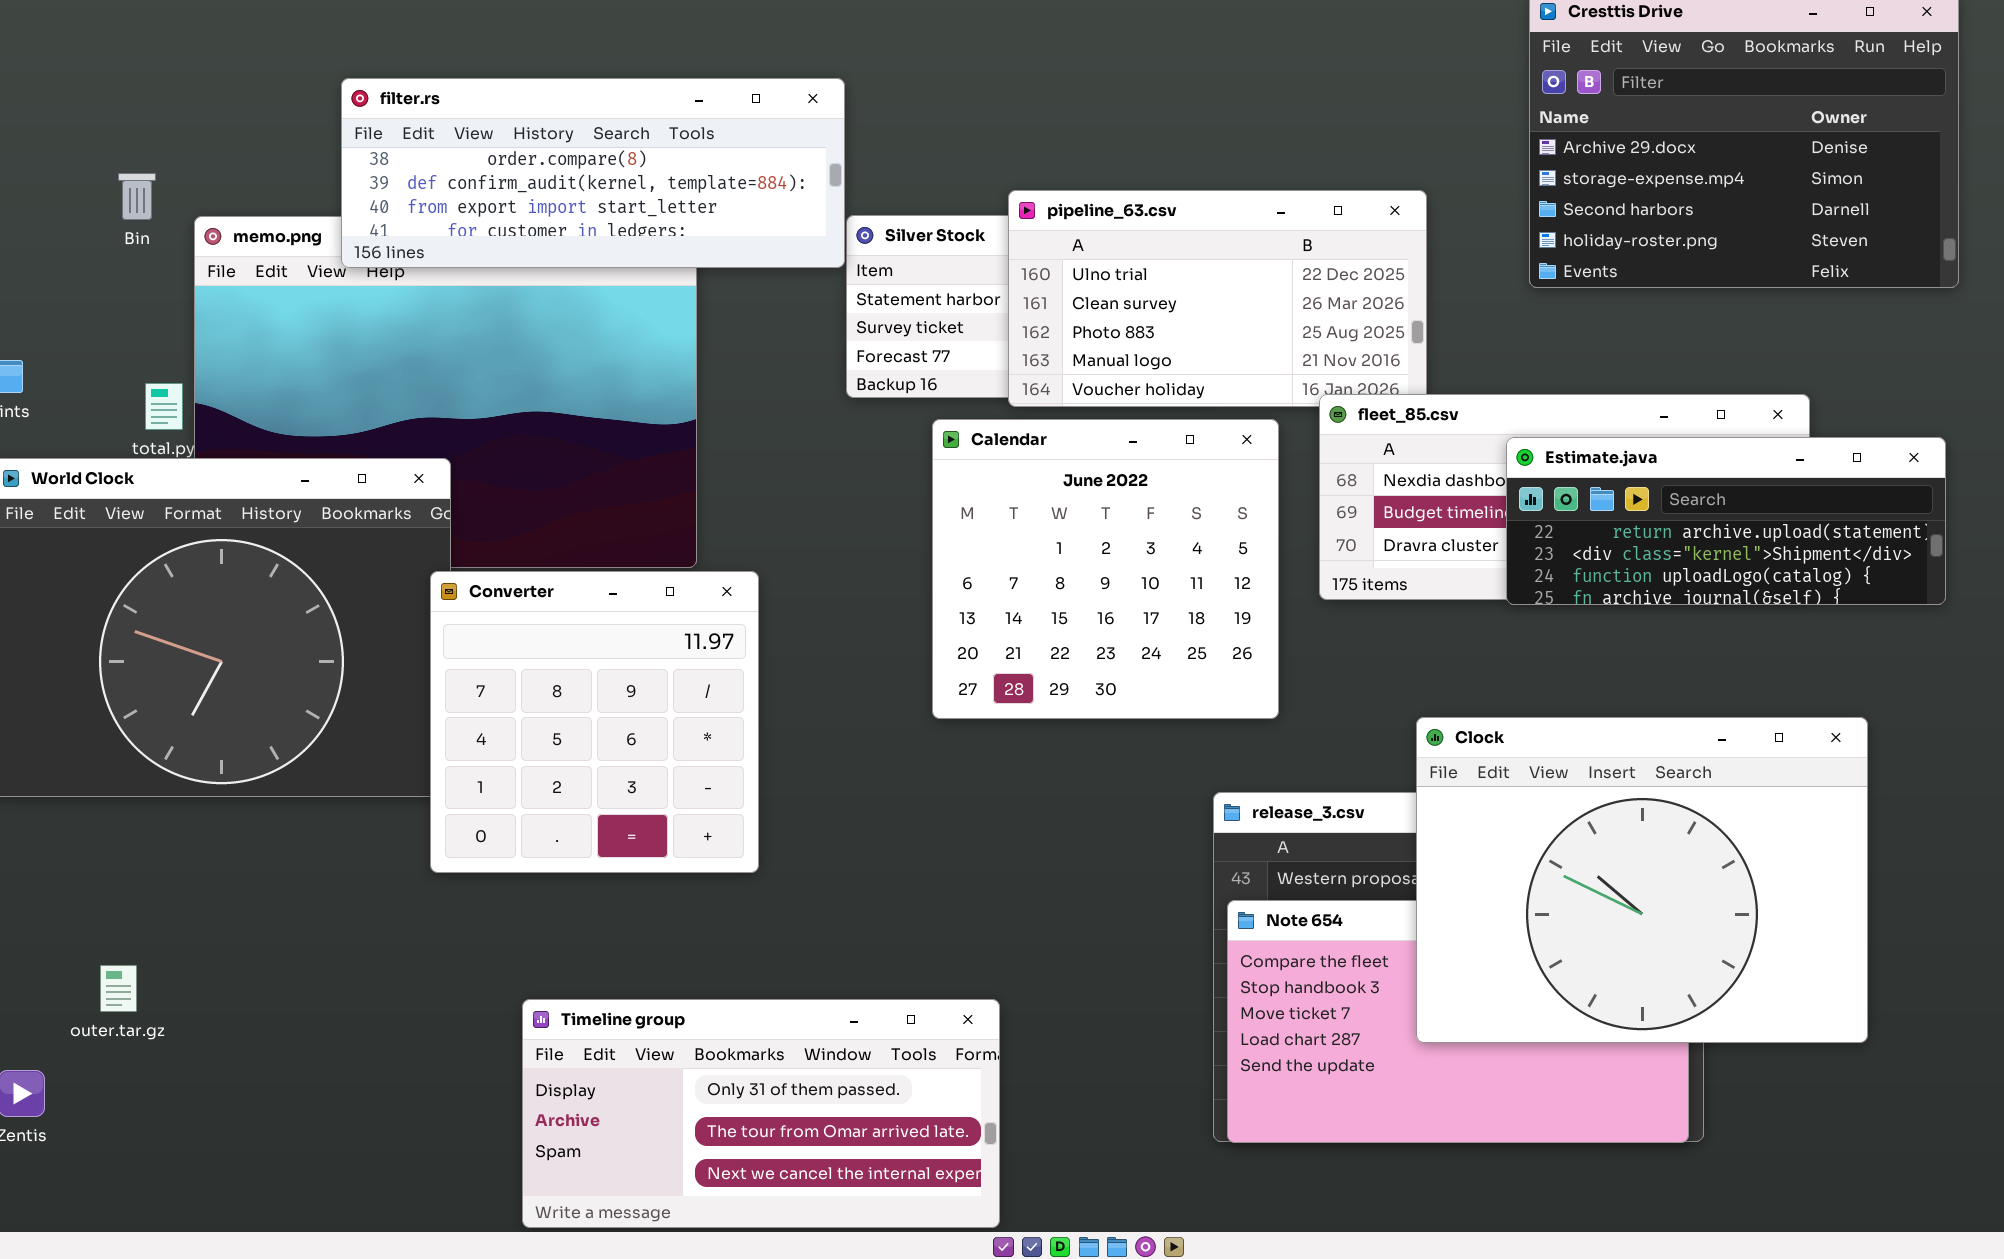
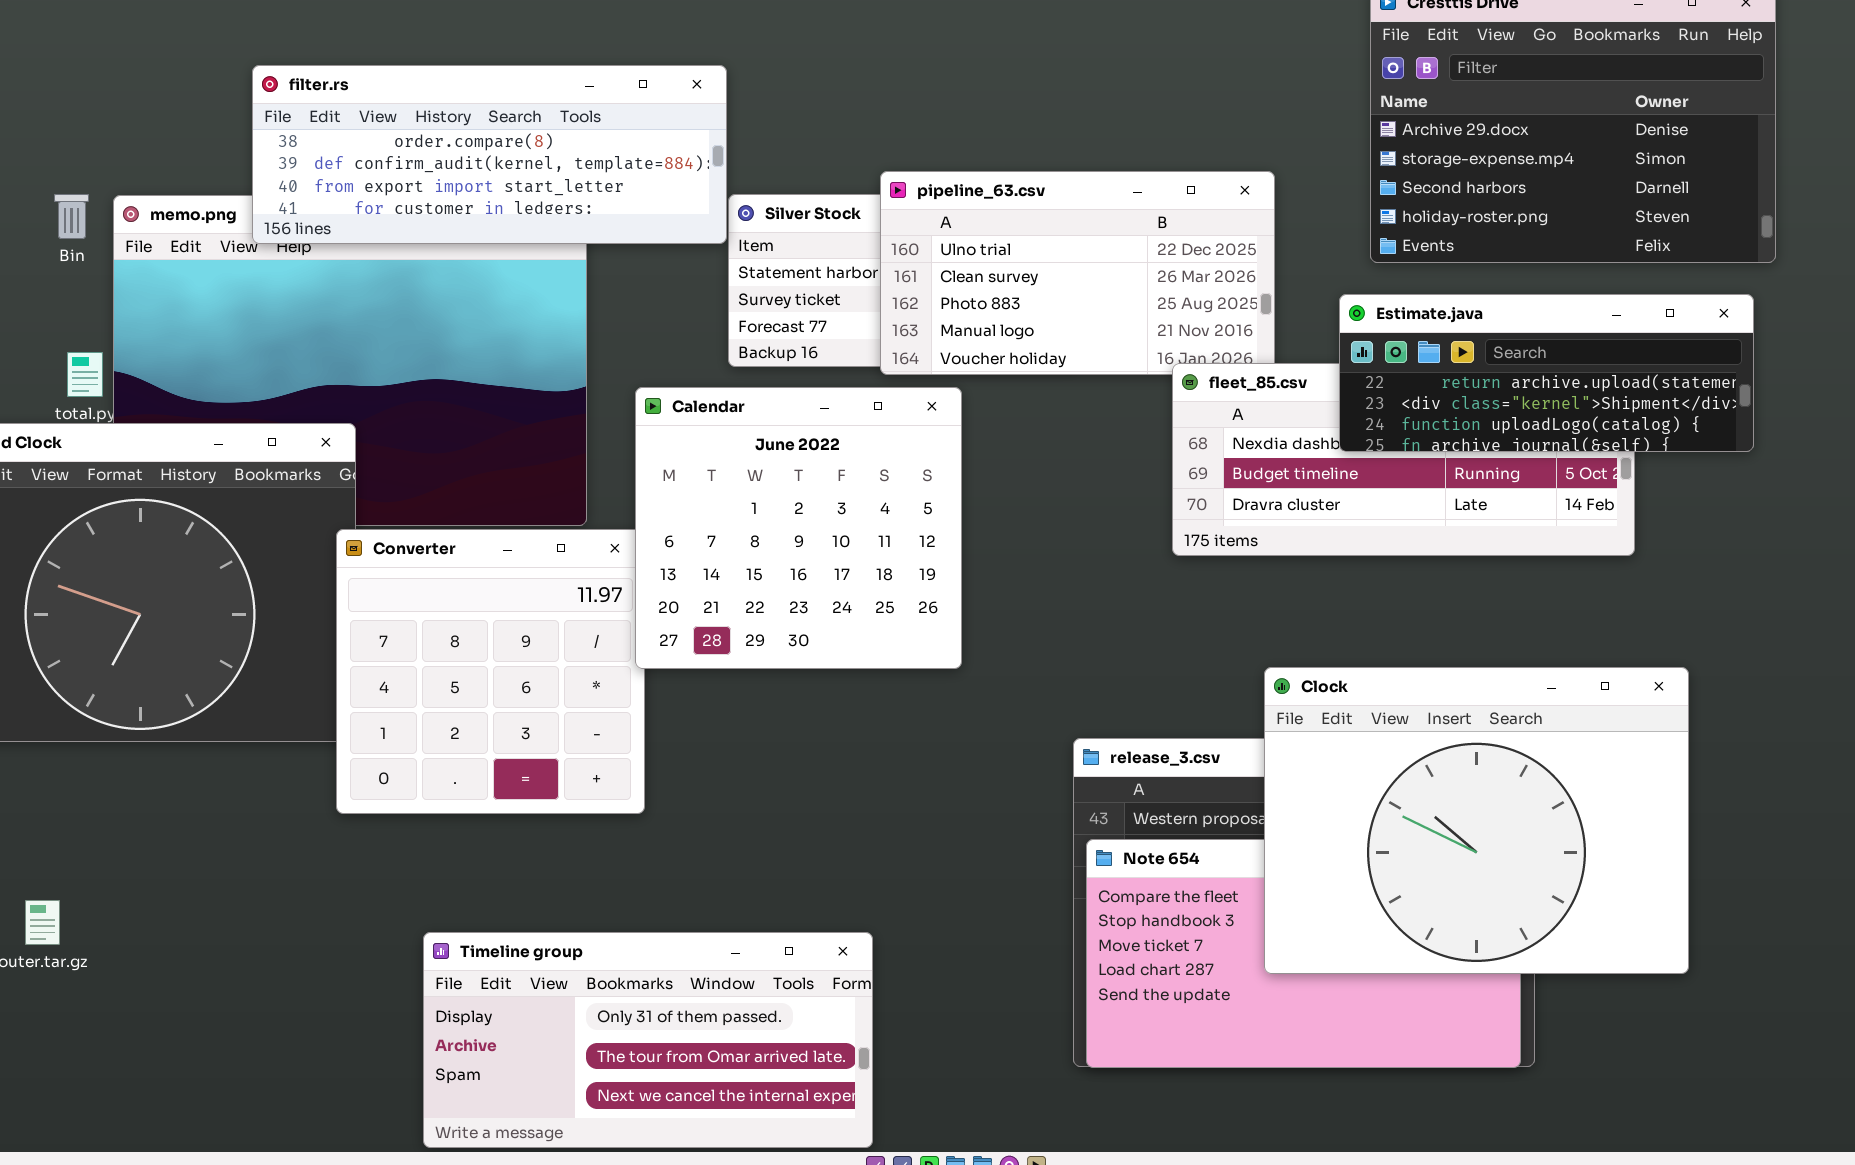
Bin: [118,173,156,220] -> [54,194,89,239], moved
Calendar: [932,419,1279,719] -> [635,387,962,669], moved
Estimate.java: [1506,437,1946,605] -> [1339,294,1754,452], moved

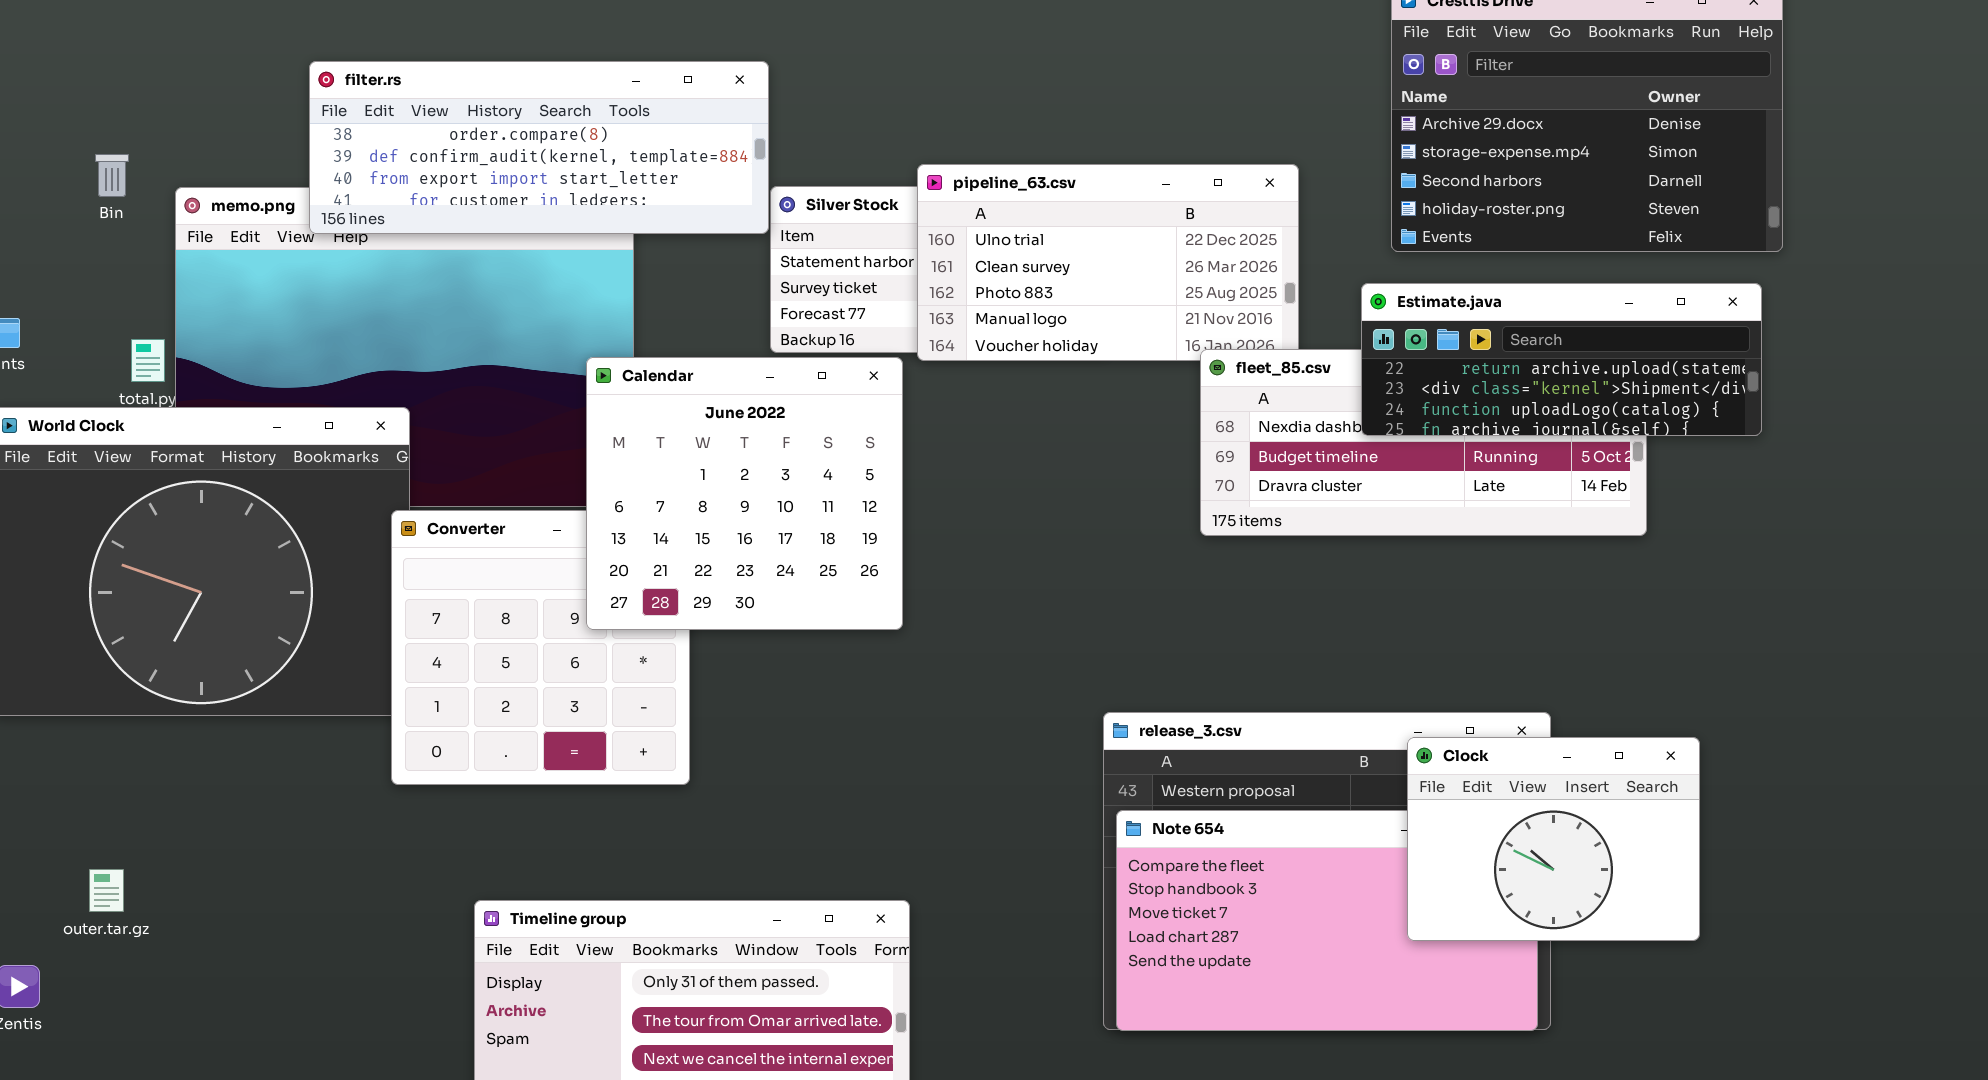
Bin: [54,194,89,239] -> [95,154,129,197], moved
Calendar: [635,387,962,669] -> [586,357,903,630], moved
Clock: [1264,667,1689,974] -> [1407,737,1700,941], resized

